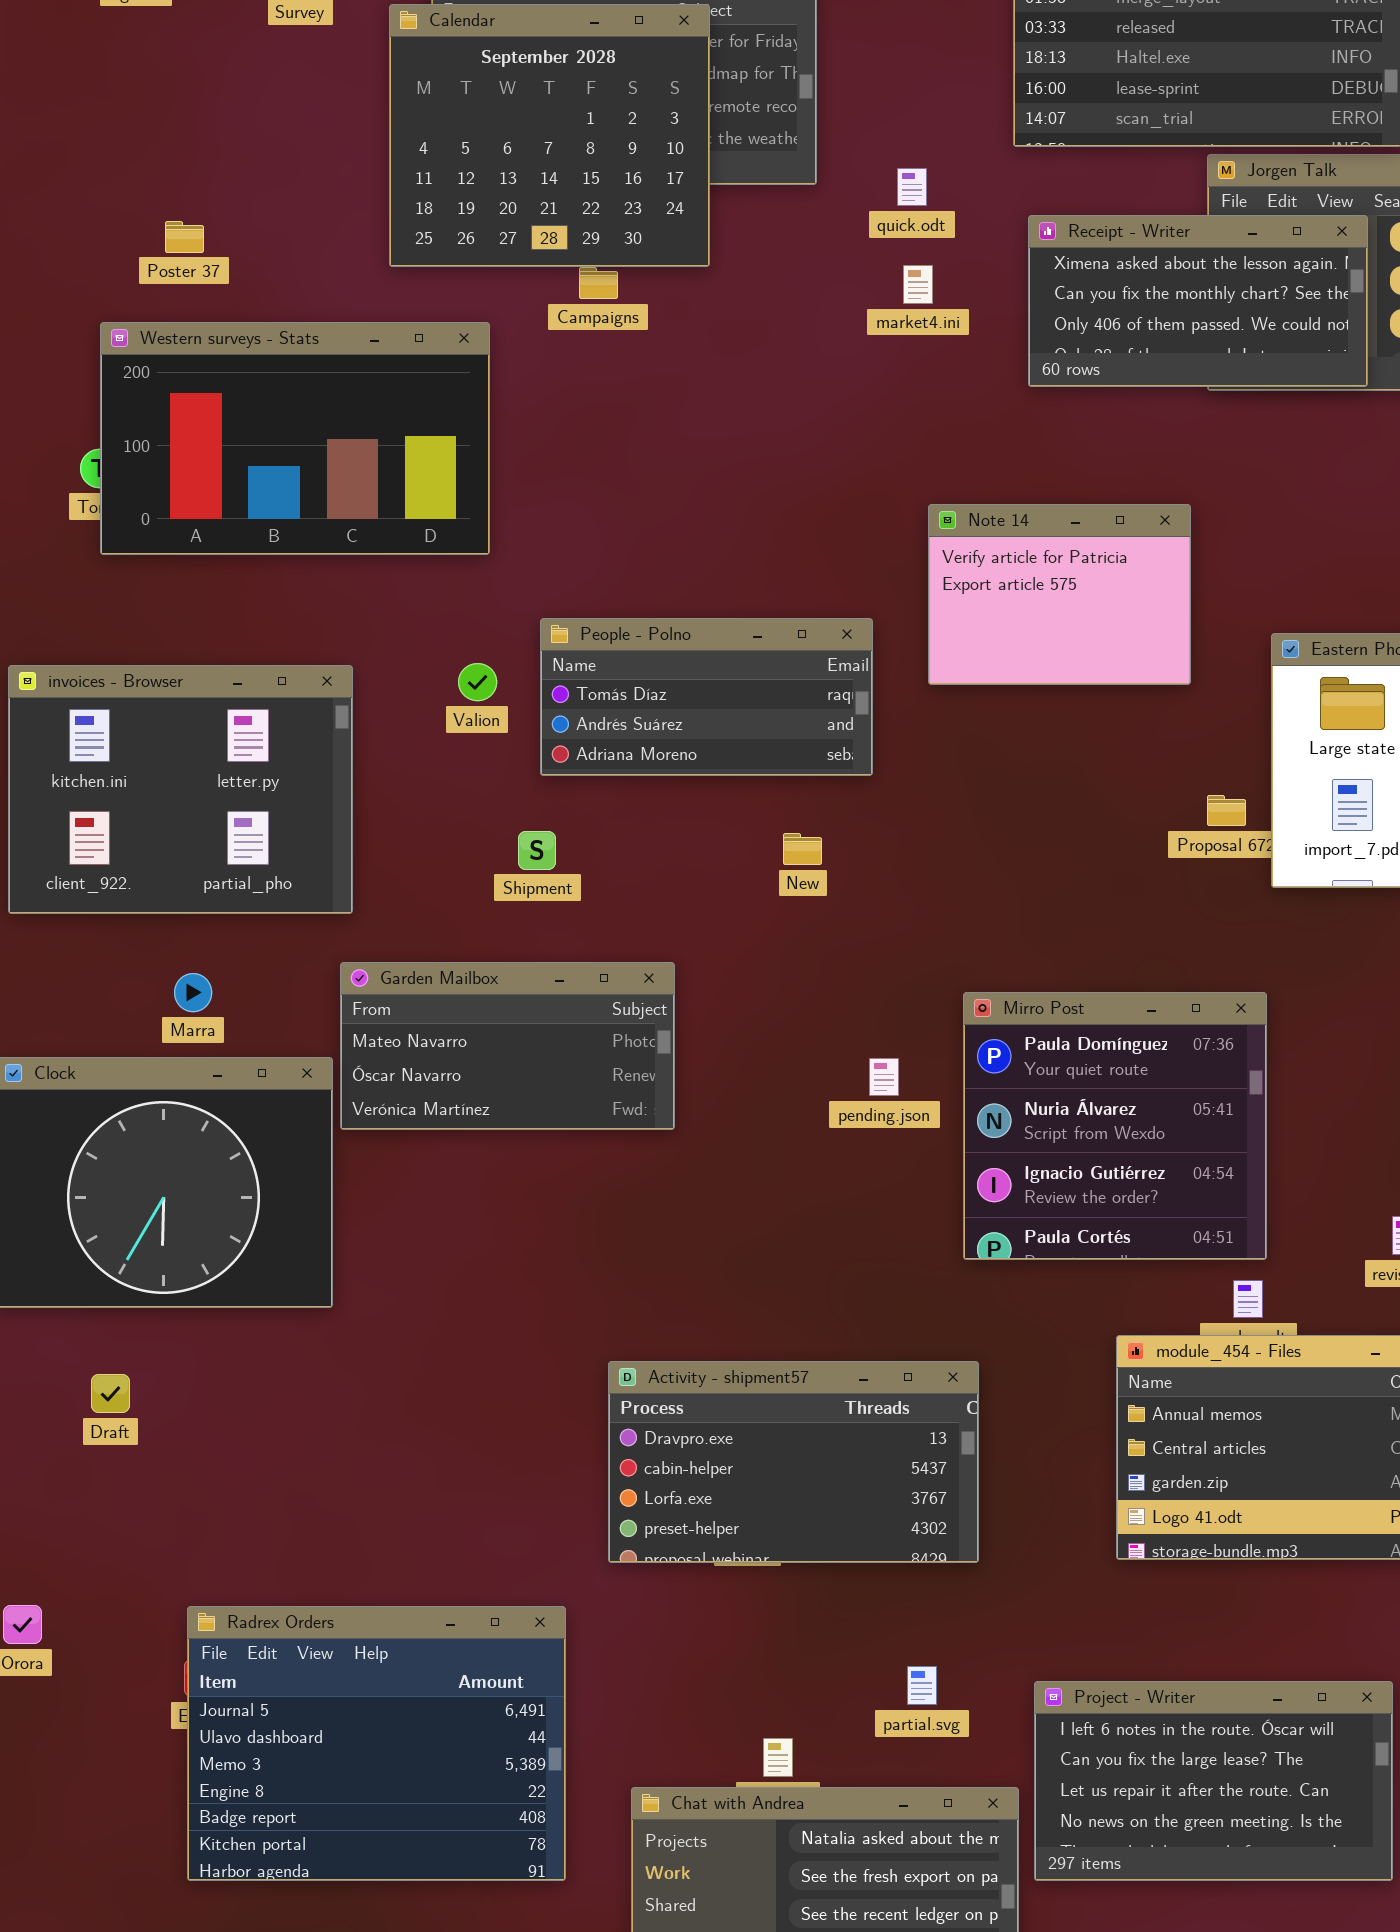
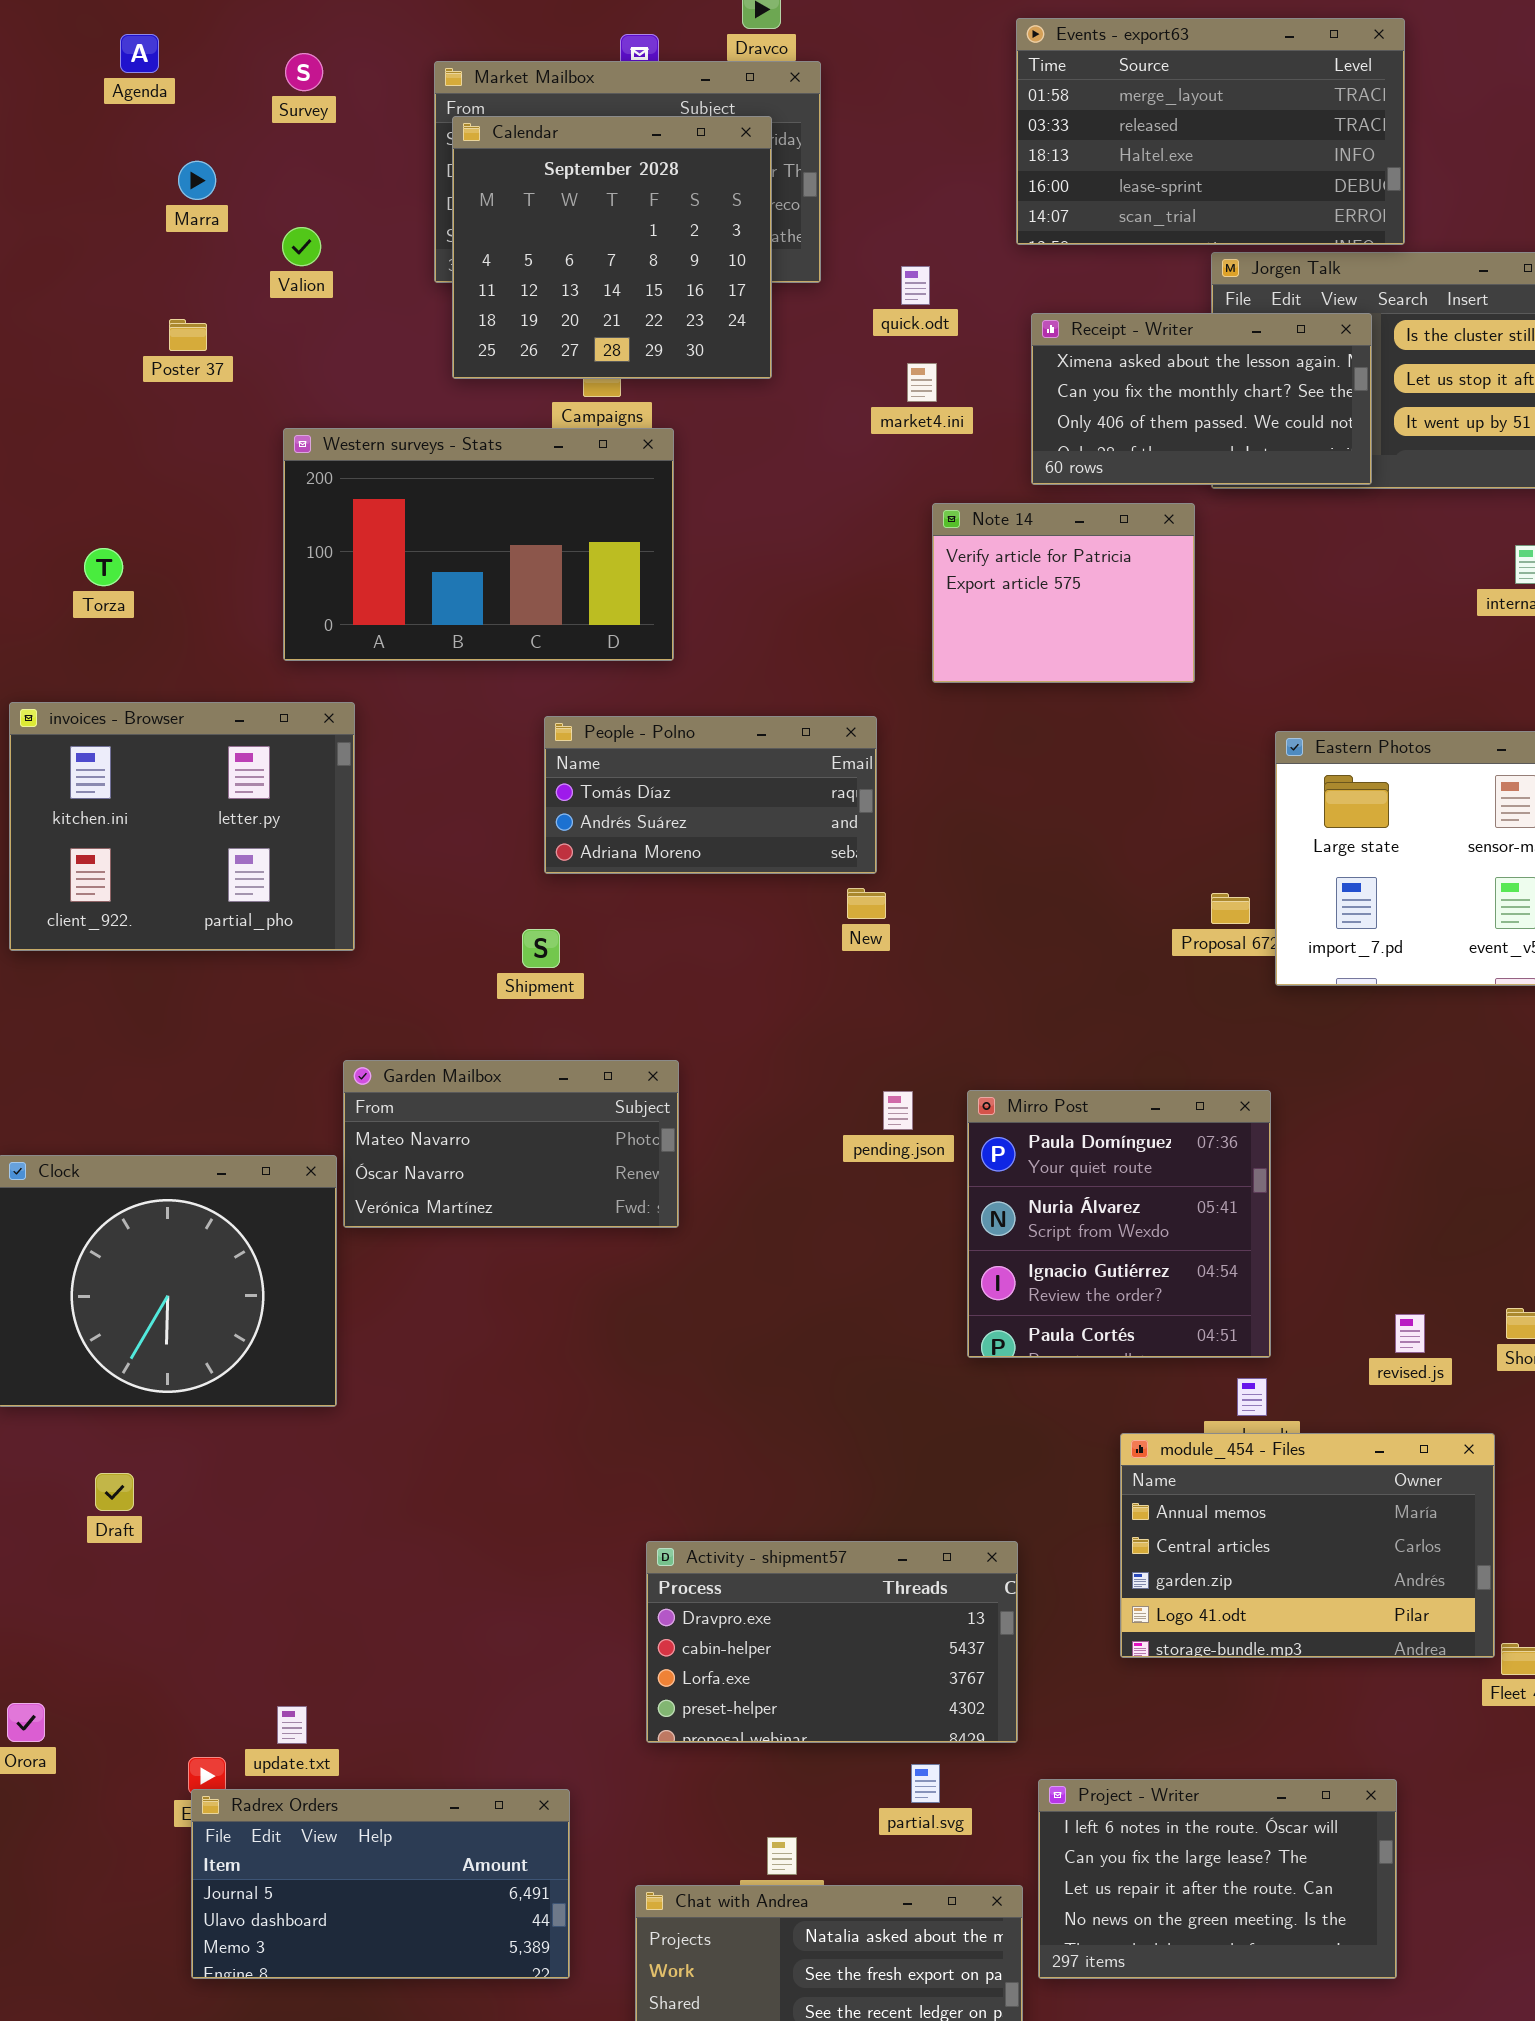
Calendar: [389,4,710,267] -> [452,116,772,379], moved
Western surveys - Stats: [100,322,490,555] -> [283,428,674,661], moved
Note 14: [928,504,1191,685] -> [932,503,1195,683], moved
Valion: [458,663,497,701] -> [282,227,321,266], moved
invoices - Browser: [8,665,353,914] -> [9,702,355,951], moved
New: [783,833,822,865] -> [847,888,886,919], moved
Marra: [174,973,212,1012] -> [178,161,216,200], moved
pending.json: [869,1058,899,1096] -> [883,1091,913,1130], moved
Activity - shipment57: [608,1361,979,1563] -> [646,1541,1018,1743], moved
Radrex Orders: [187,1606,566,1881] -> [191,1789,570,1979], resized

